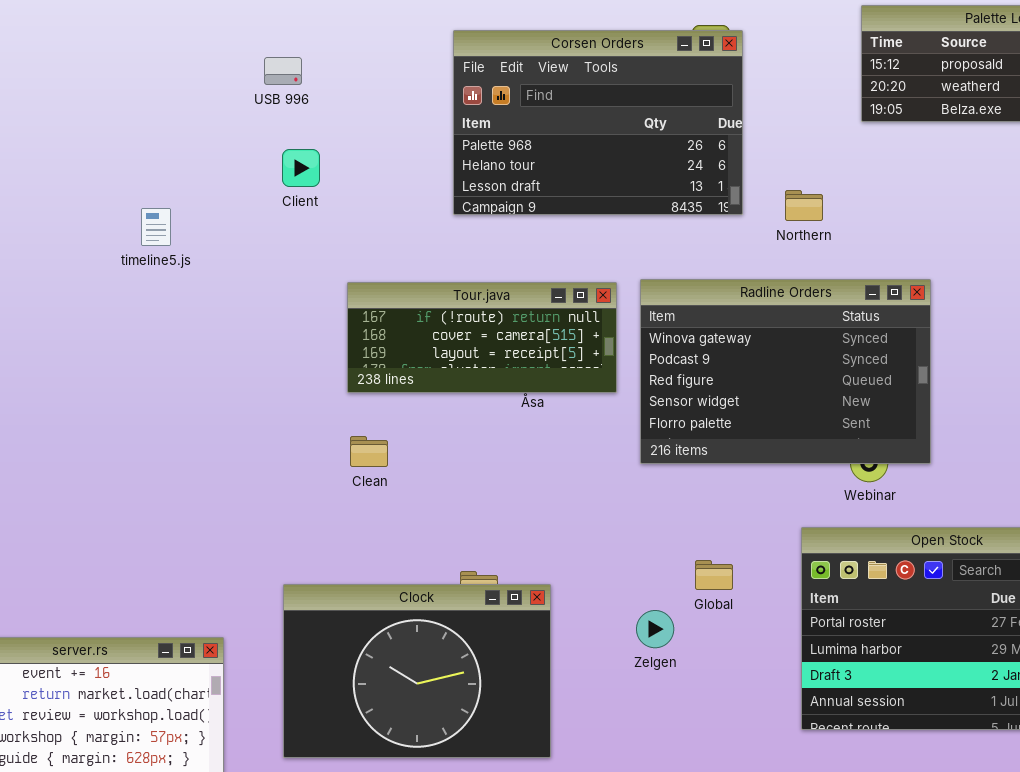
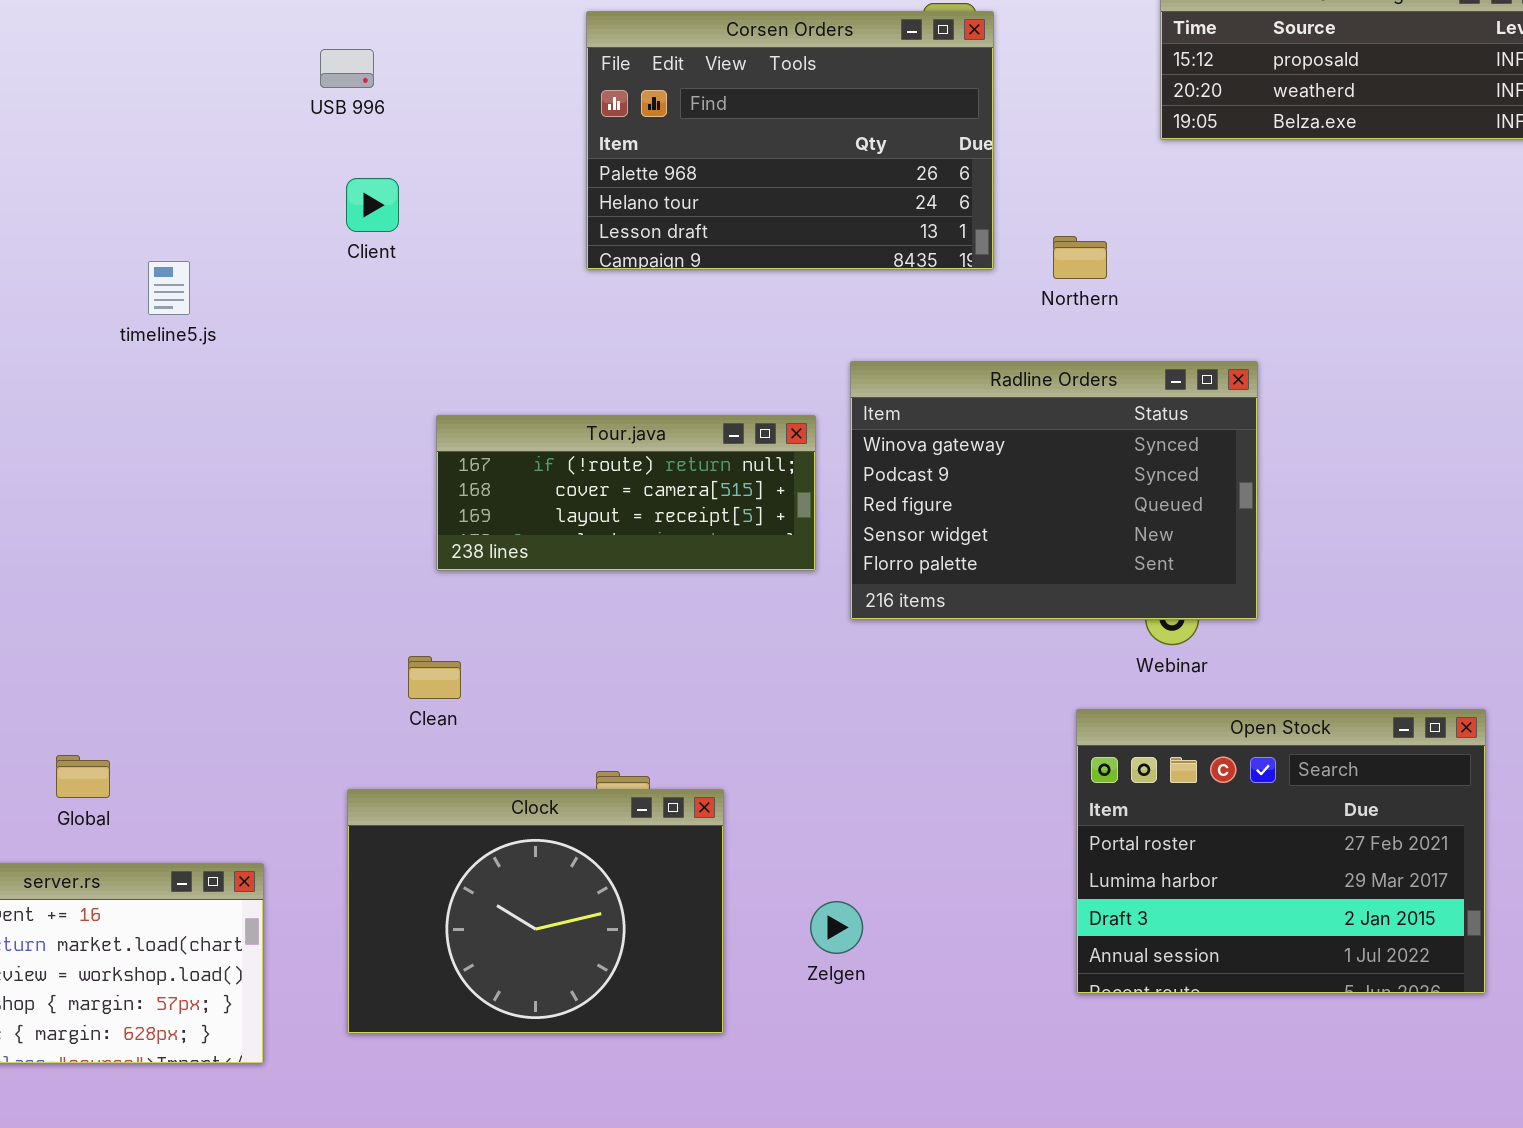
Tour.java: [347,282,617,393] -> [436,415,816,571], moved
Clean: [350,436,388,467] -> [408,656,461,699], moved
Global: [695,560,733,590] -> [56,755,110,798], moved
Zelgen: [636,610,674,648] -> [810,901,863,954], moved

